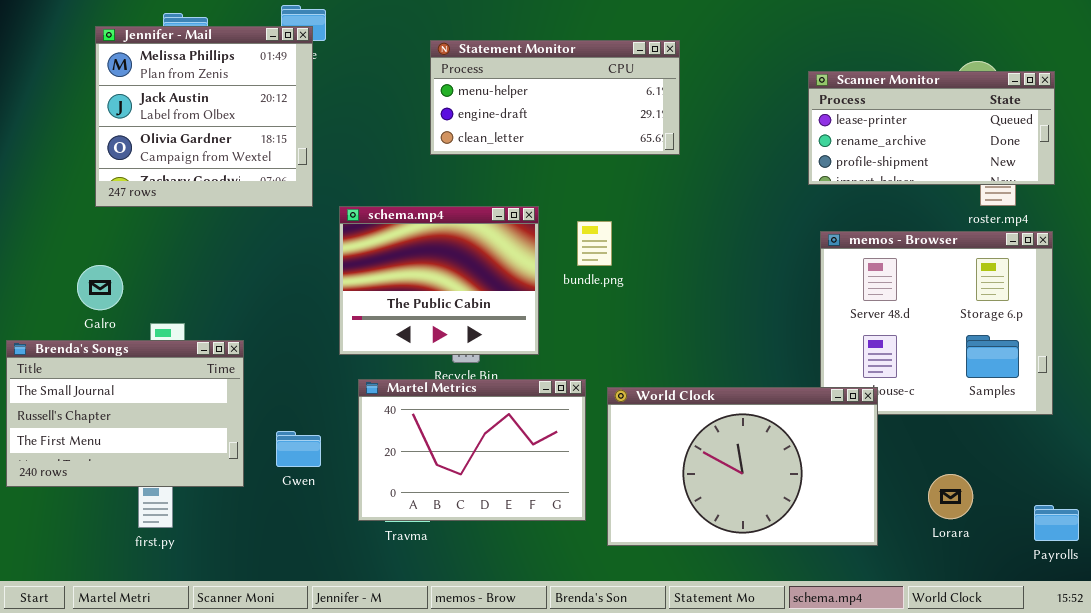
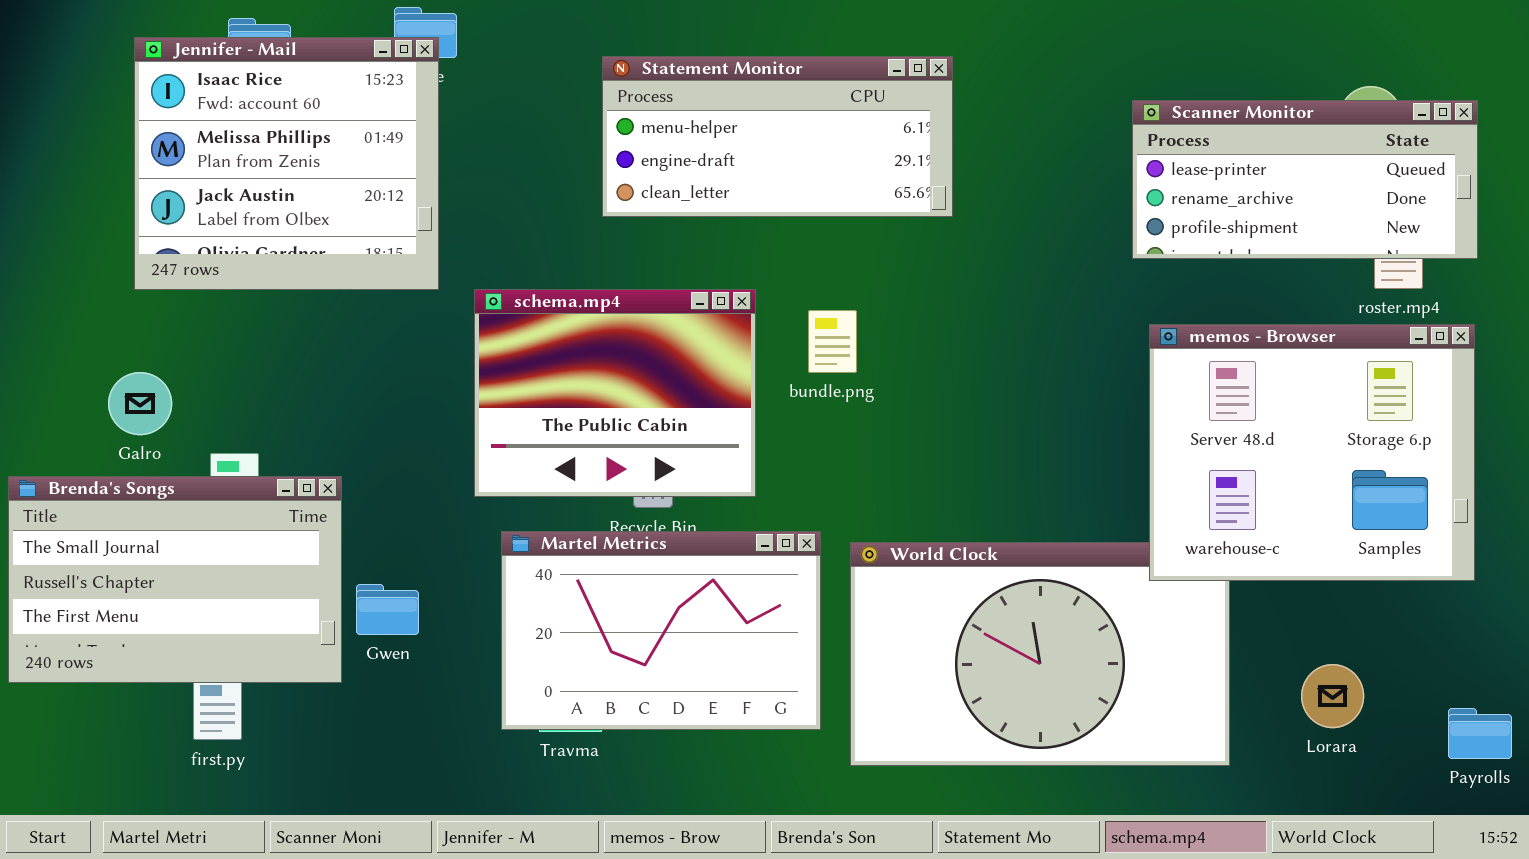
Jennifer - Mail: [95,26,313,207] -> [134,37,439,290], scrolled up 1 row
memos - Browser: [820,231,1053,415] -> [1149,324,1475,581], raised
Gwen: [276,431,321,467] -> [356,584,419,635], moved

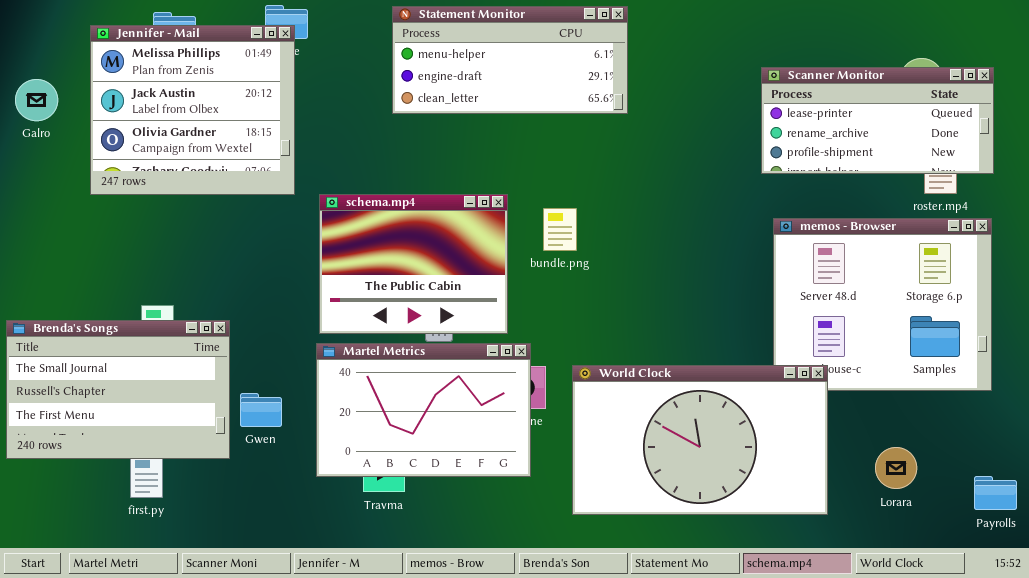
Jennifer - Mail: [134,37,439,290] -> [90,25,295,195], scrolled down 1 row
Statement Monitor: [602,56,953,217] -> [392,6,628,114], moved
Galro: [108,372,172,435] -> [15,79,58,121], moved
Martel Metrics: [501,531,821,730] -> [316,343,531,477], moved
World Clock: [850,542,1230,766] -> [572,365,828,515], raised

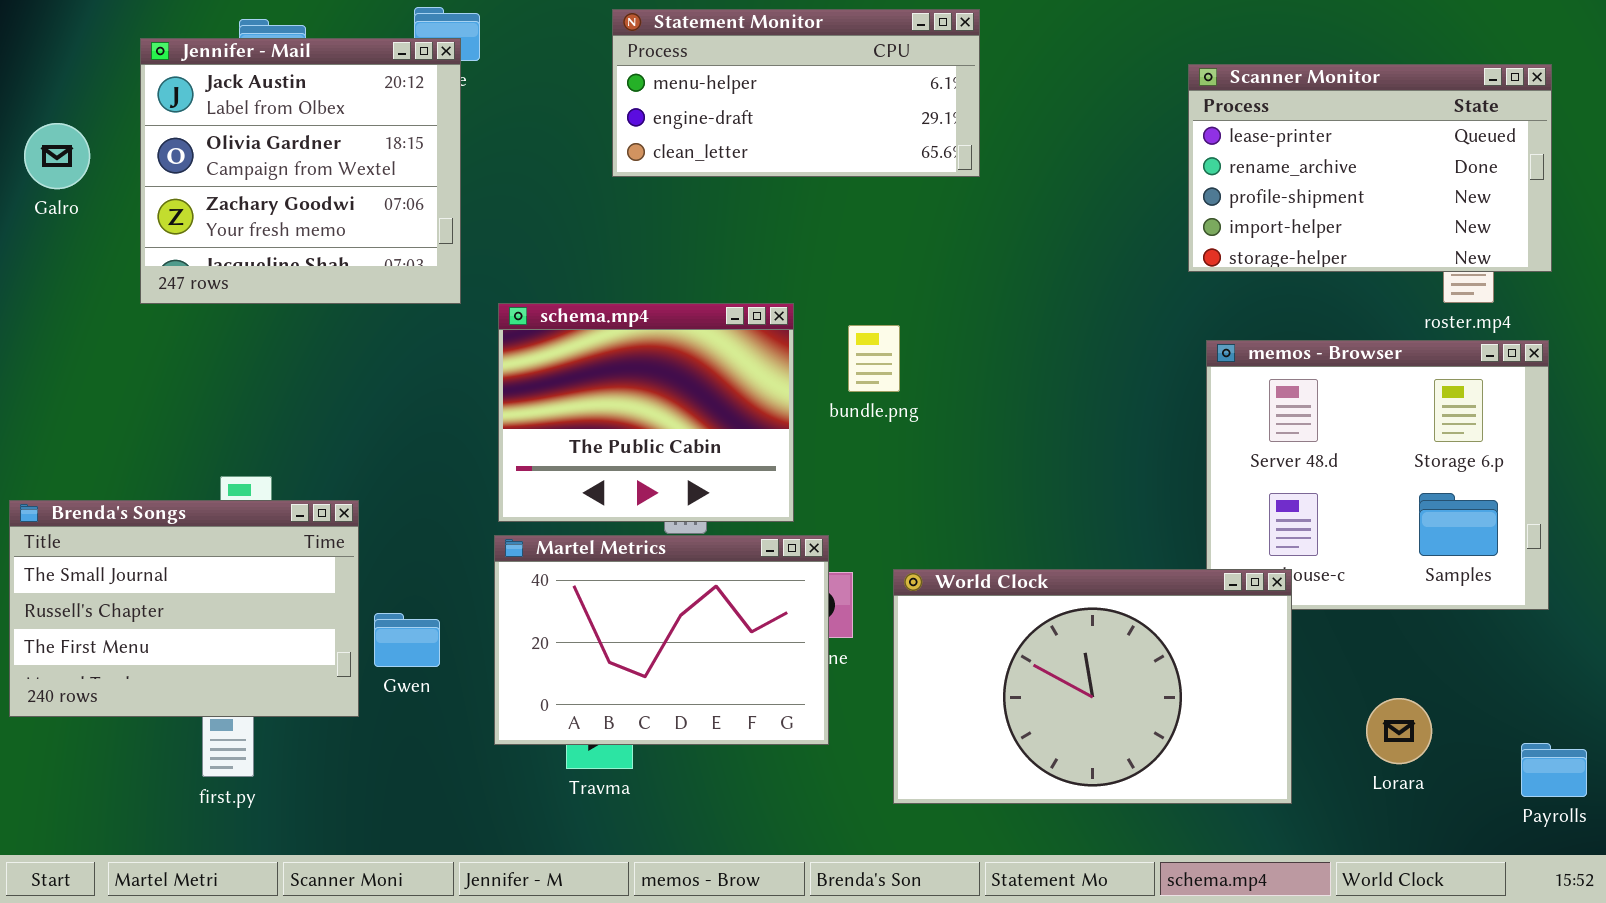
Jennifer - Mail: [90,25,295,195] -> [140,38,461,304], scrolled down 1 row
Scanner Monitor: [761,67,994,174] -> [1188,64,1552,272], resized

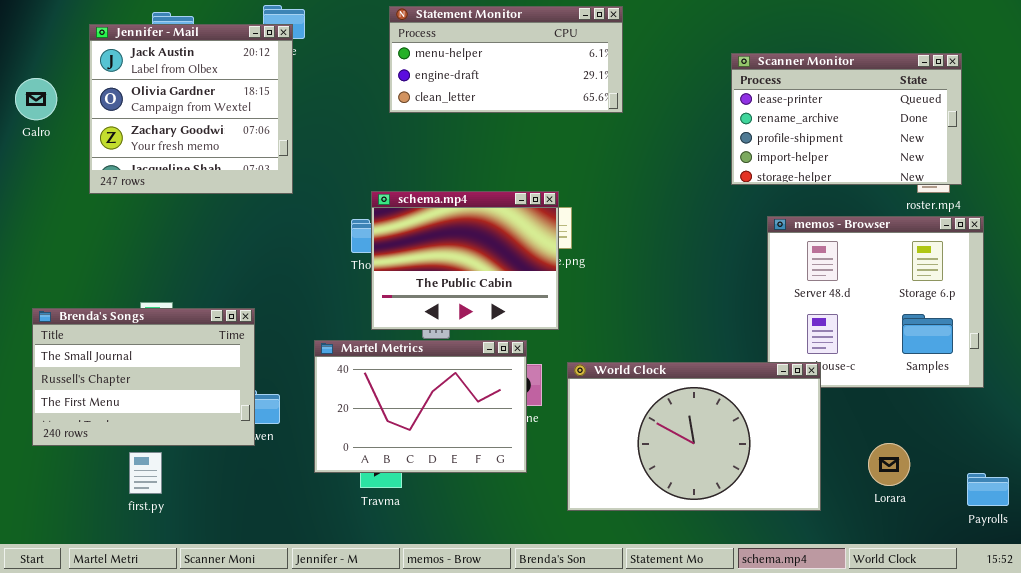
Scanner Monitor: [1188,64,1552,272] -> [731,53,962,185], moved
schema.mp4: [498,303,794,522] -> [371,191,559,330], moved
Brenda's Songs: [9,500,359,717] -> [32,308,255,446], moved

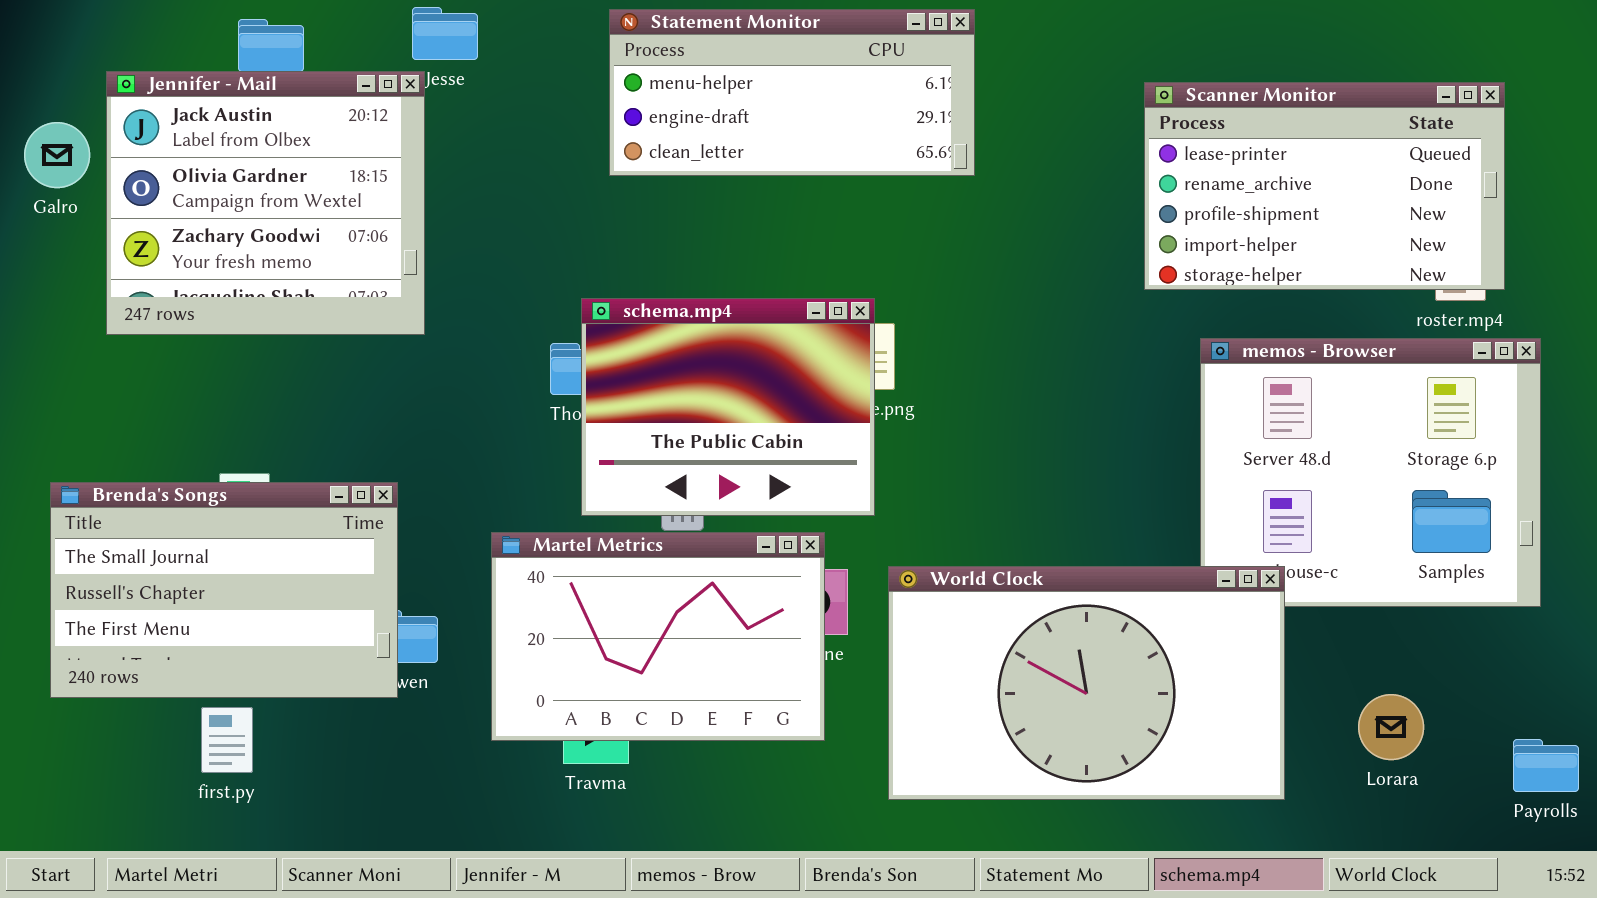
Jennifer - Mail: [89,24,293,194] -> [106,71,425,335], moved

